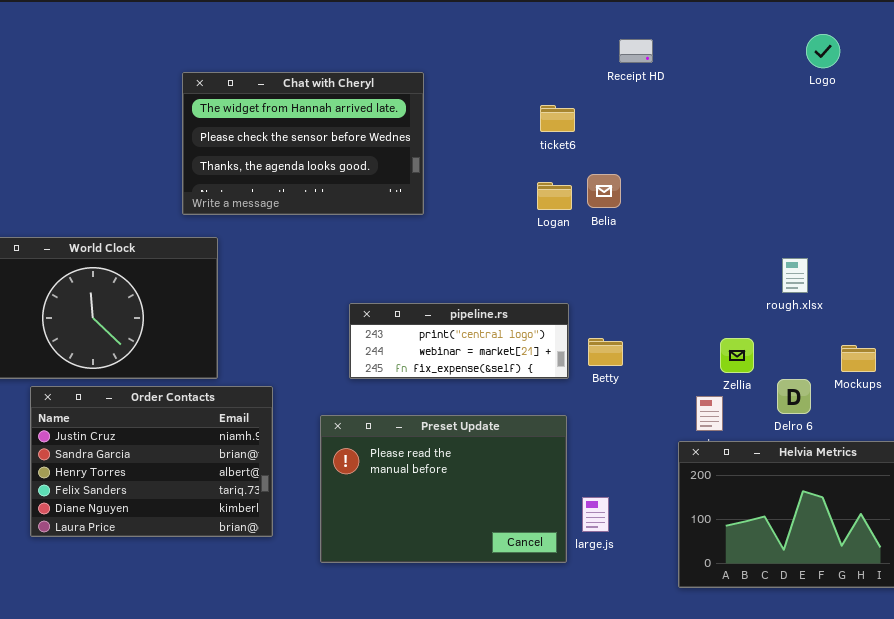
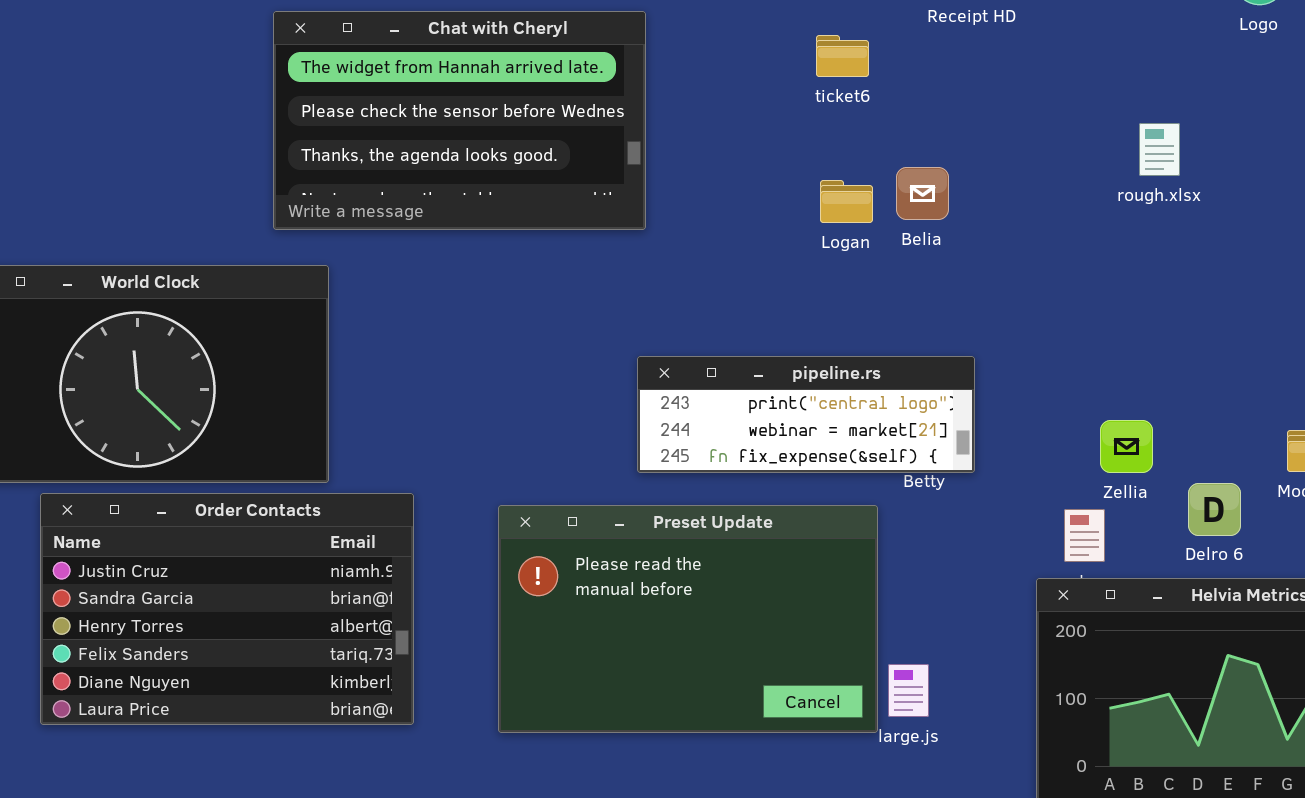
ticket6: [540,105,575,132] -> [816,35,869,77], moved
rough.xlsx: [782,258,808,293] -> [1139,123,1180,176], moved
pipeline.rs: [349,303,569,379] -> [637,356,975,473], moved
Preset Update: [320,415,567,563] -> [498,505,878,733], moved

